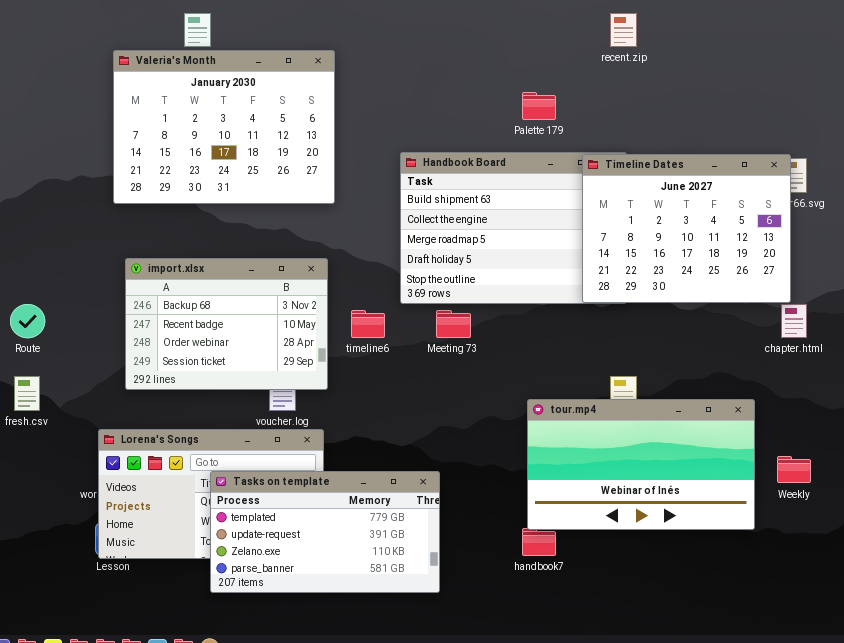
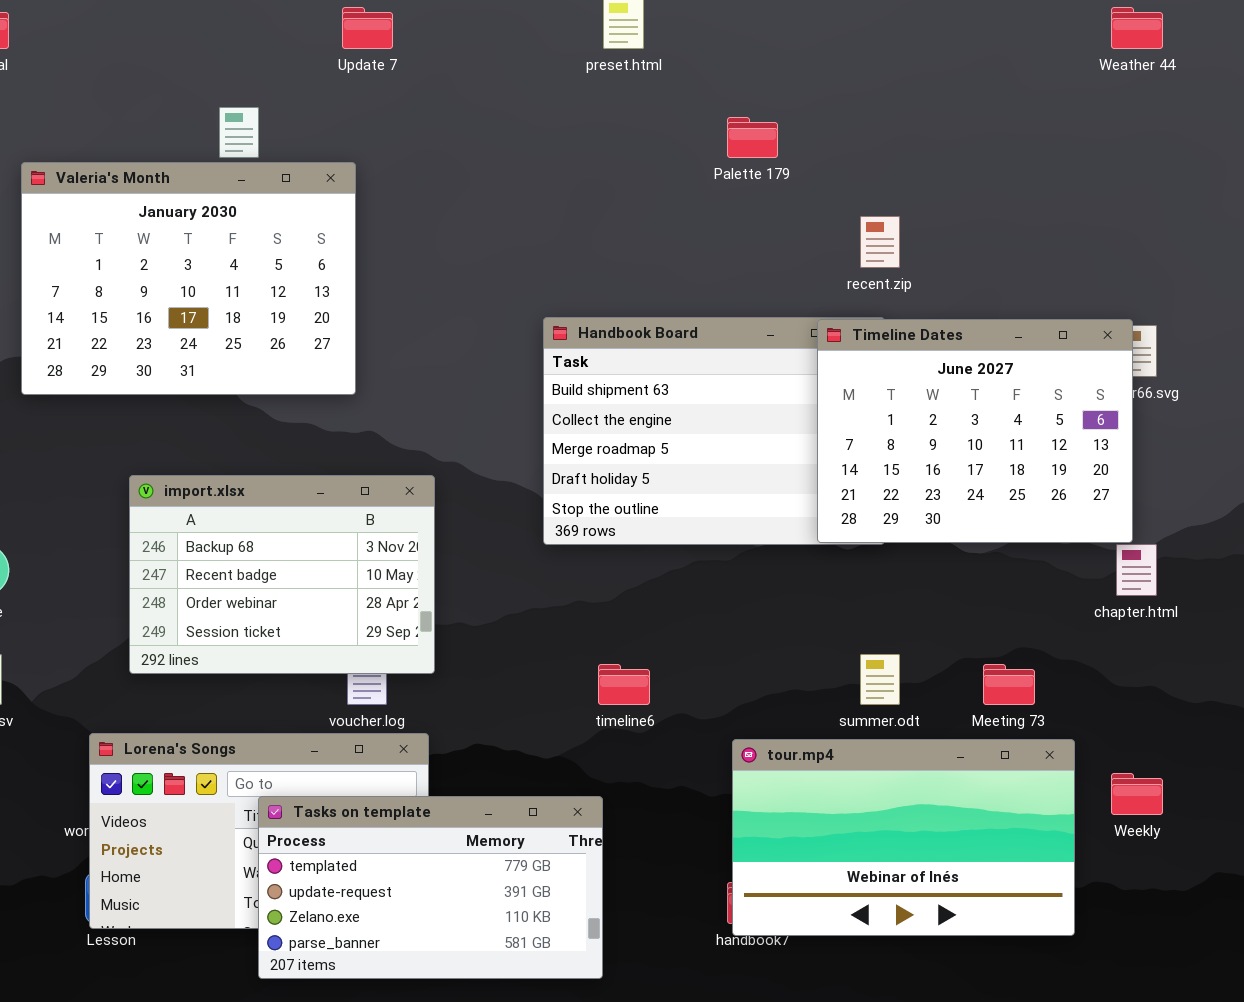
recent.zip: [610,13,637,47] -> [860,216,900,268], moved
Valeria's Month: [113,50,335,204] -> [21,162,356,395], moved
Palette 179: [522,92,556,120] -> [727,117,778,158], moved
timeline6: [351,310,385,338] -> [598,664,650,705], moved
Meeting 73: [436,310,471,338] -> [983,664,1035,705], moved
tour.mp4: [527,399,755,530] -> [732,739,1075,936], moved

